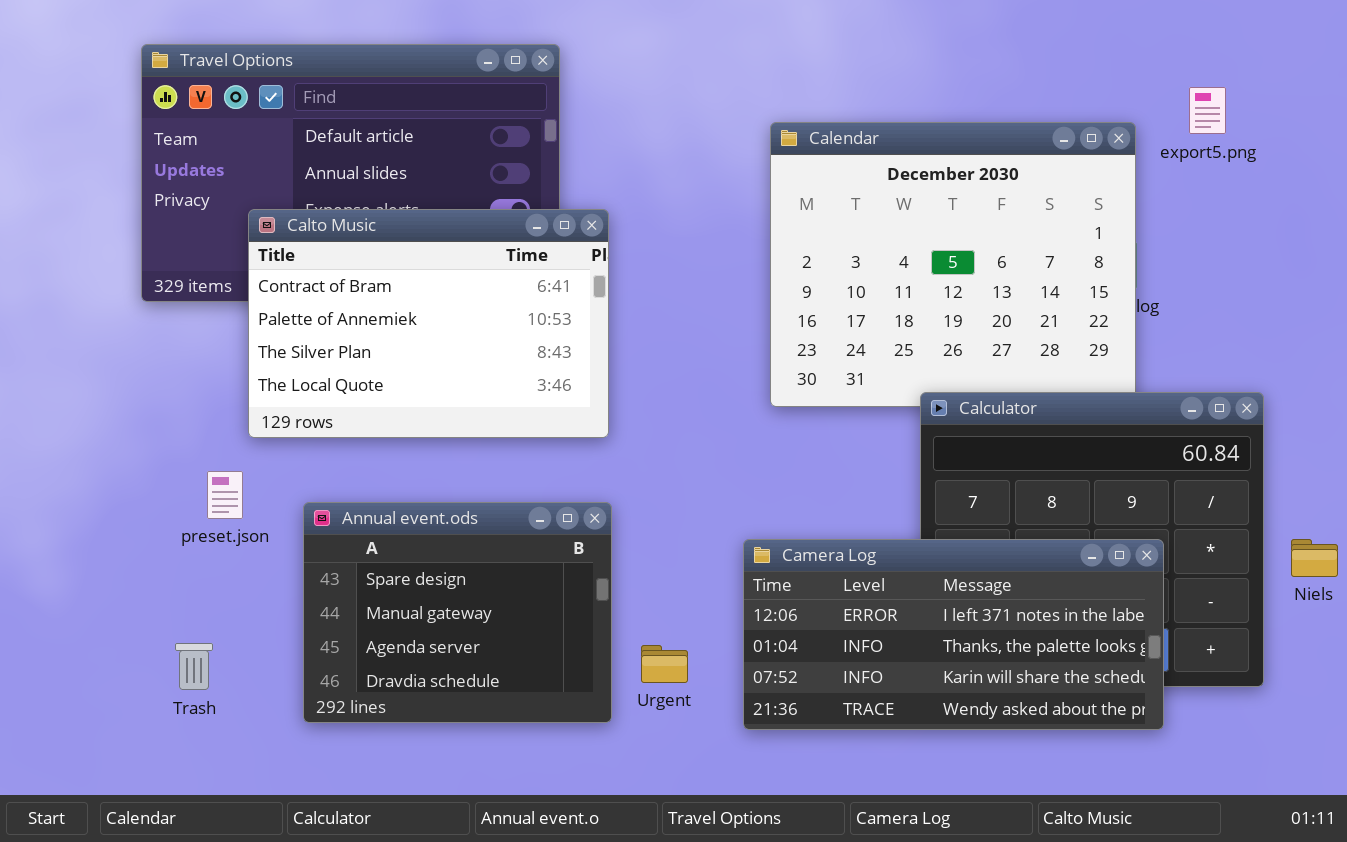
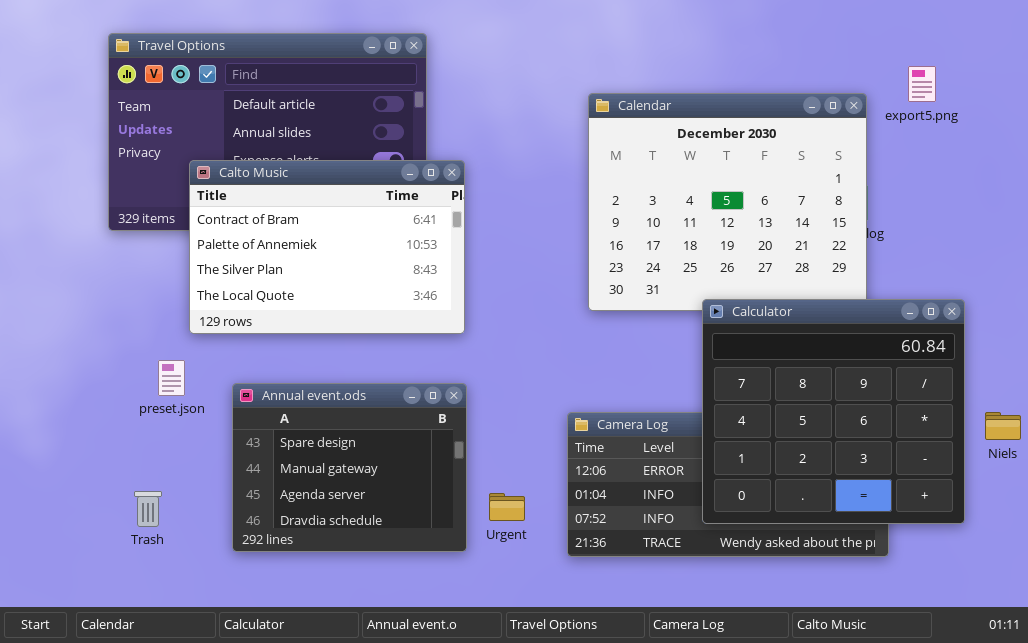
Calculator: [920,392,1264,687] -> [702,299,965,524], raised

